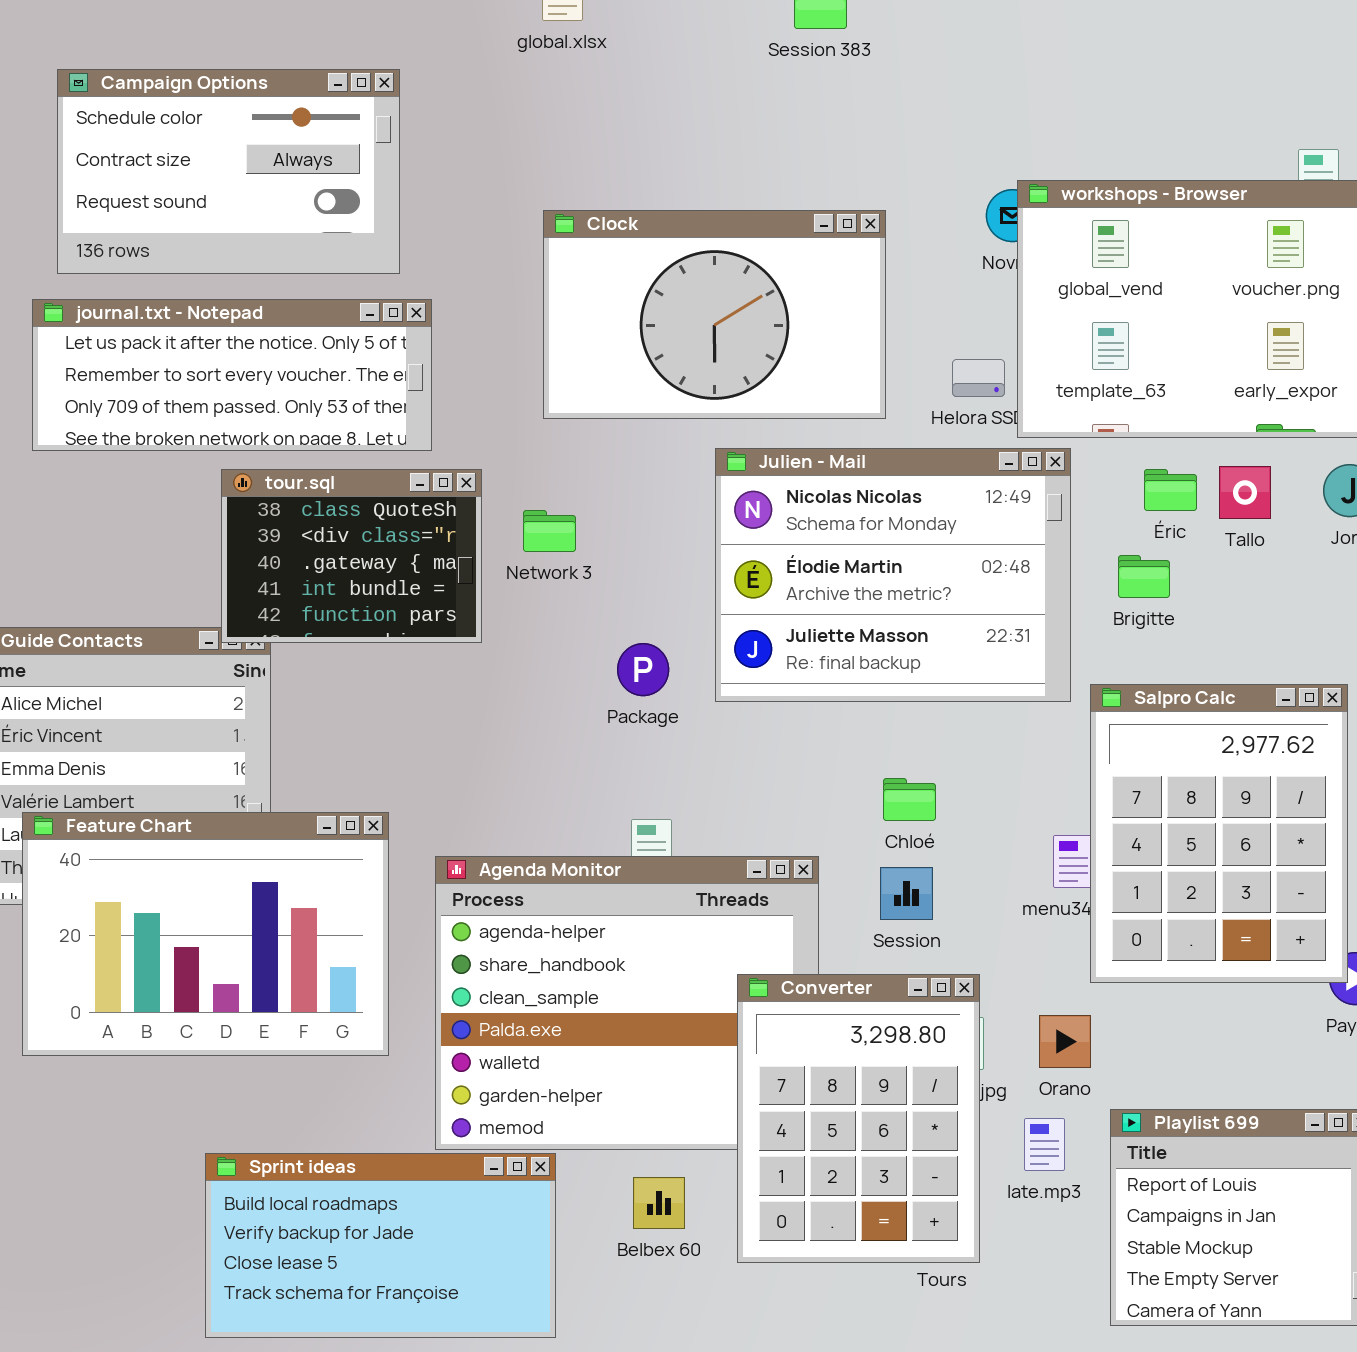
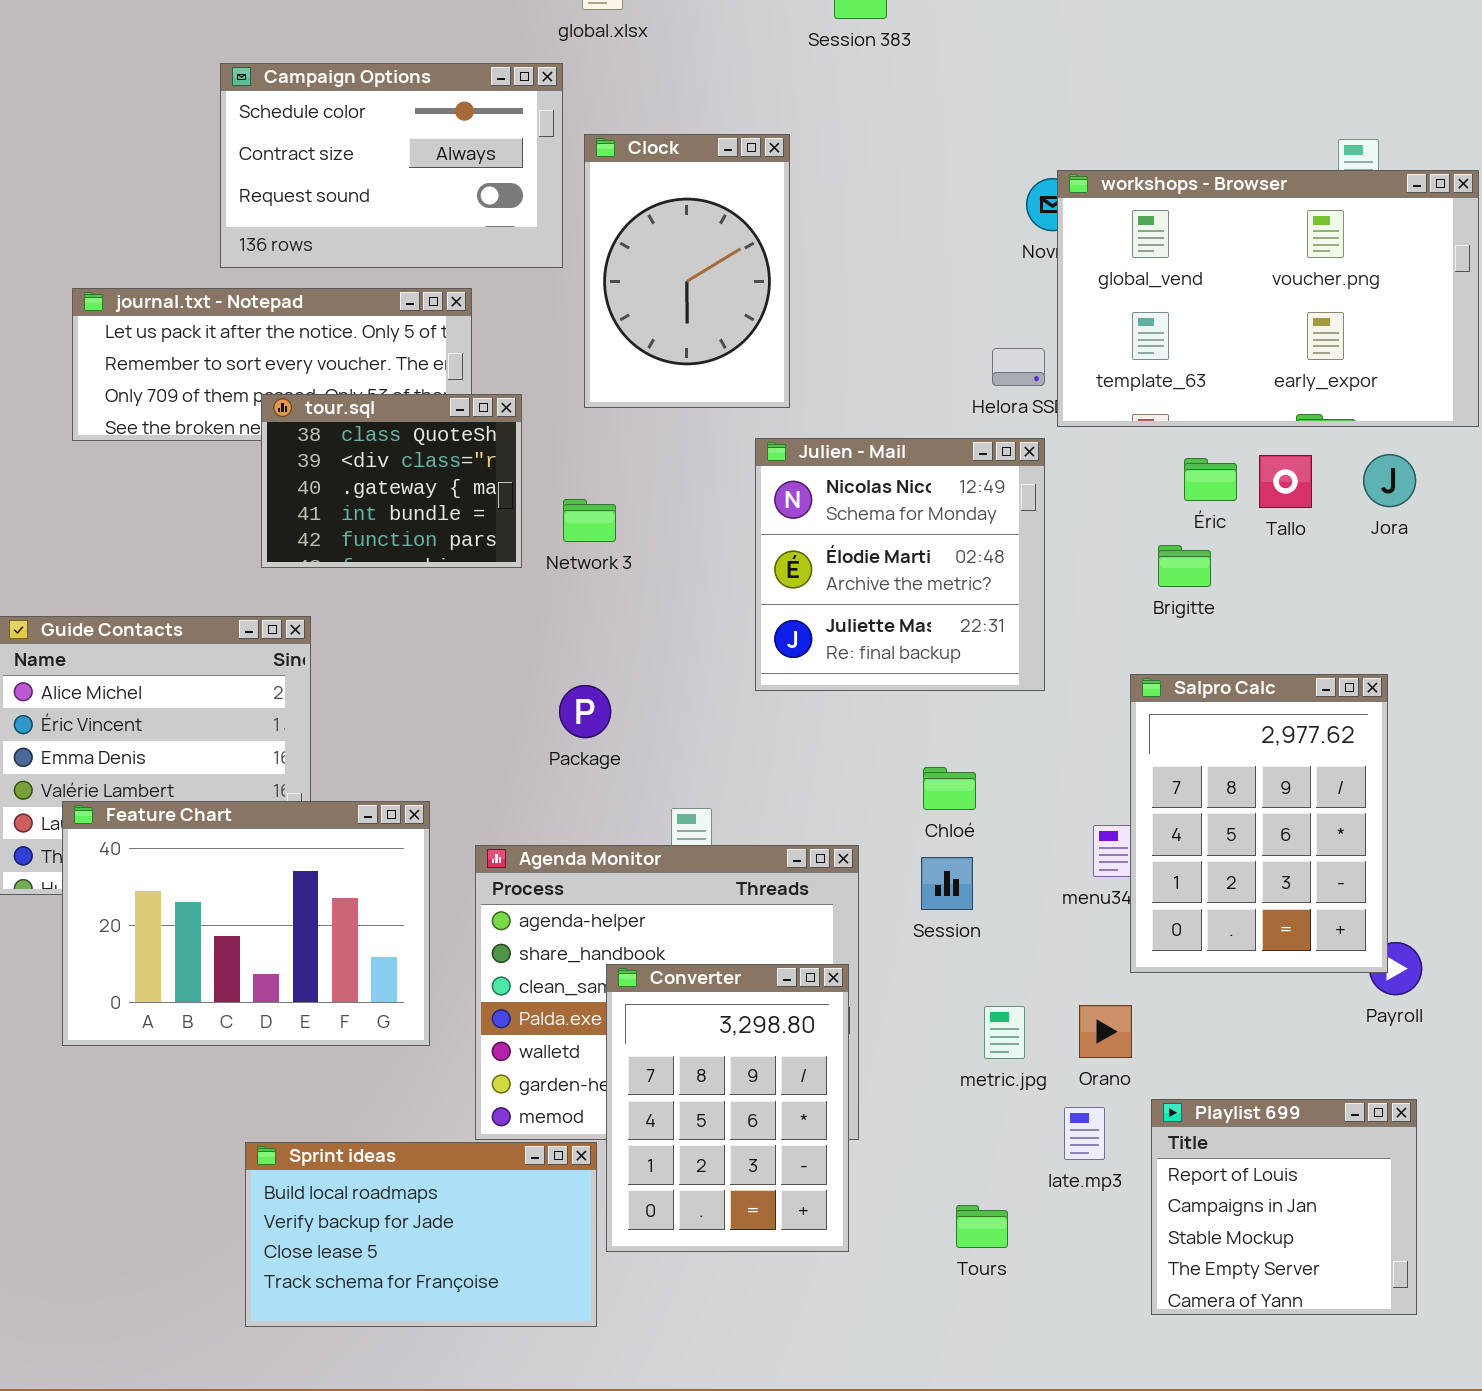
Campaign Options: [57,69,400,274] -> [220,63,563,268], moved
Clock: [543,210,886,419] -> [584,134,790,408], resized
Julien - Mail: [715,448,1071,702] -> [755,438,1045,691], resized
tour.sql: [221,469,482,643] -> [261,394,522,568], moved
Package: [617,643,669,696] -> [559,685,611,738], moved
Converter: [737,974,980,1263] -> [606,964,849,1252], moved

